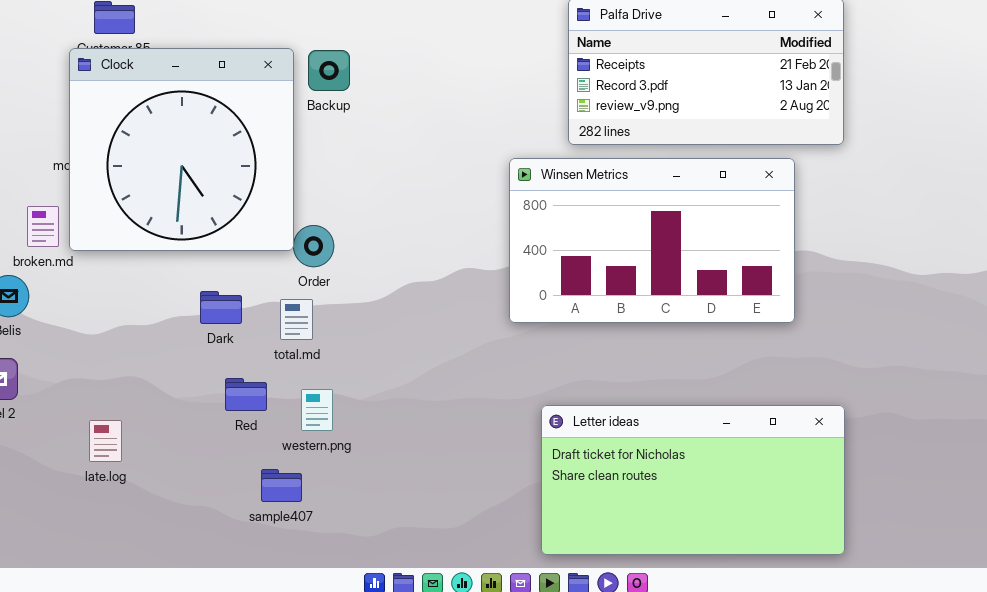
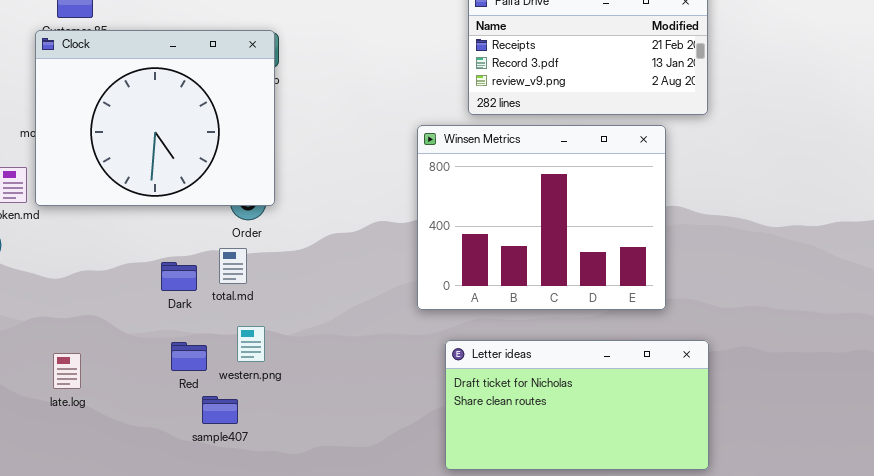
Clock: [69,48,294,251] -> [35,30,275,206], resized
Winsen Metrics: [509,158,795,323] -> [417,125,666,310], resized
Dark: [200,291,242,324] -> [161,262,197,291], moved
Red: [225,378,267,411] -> [171,342,207,371], moved

